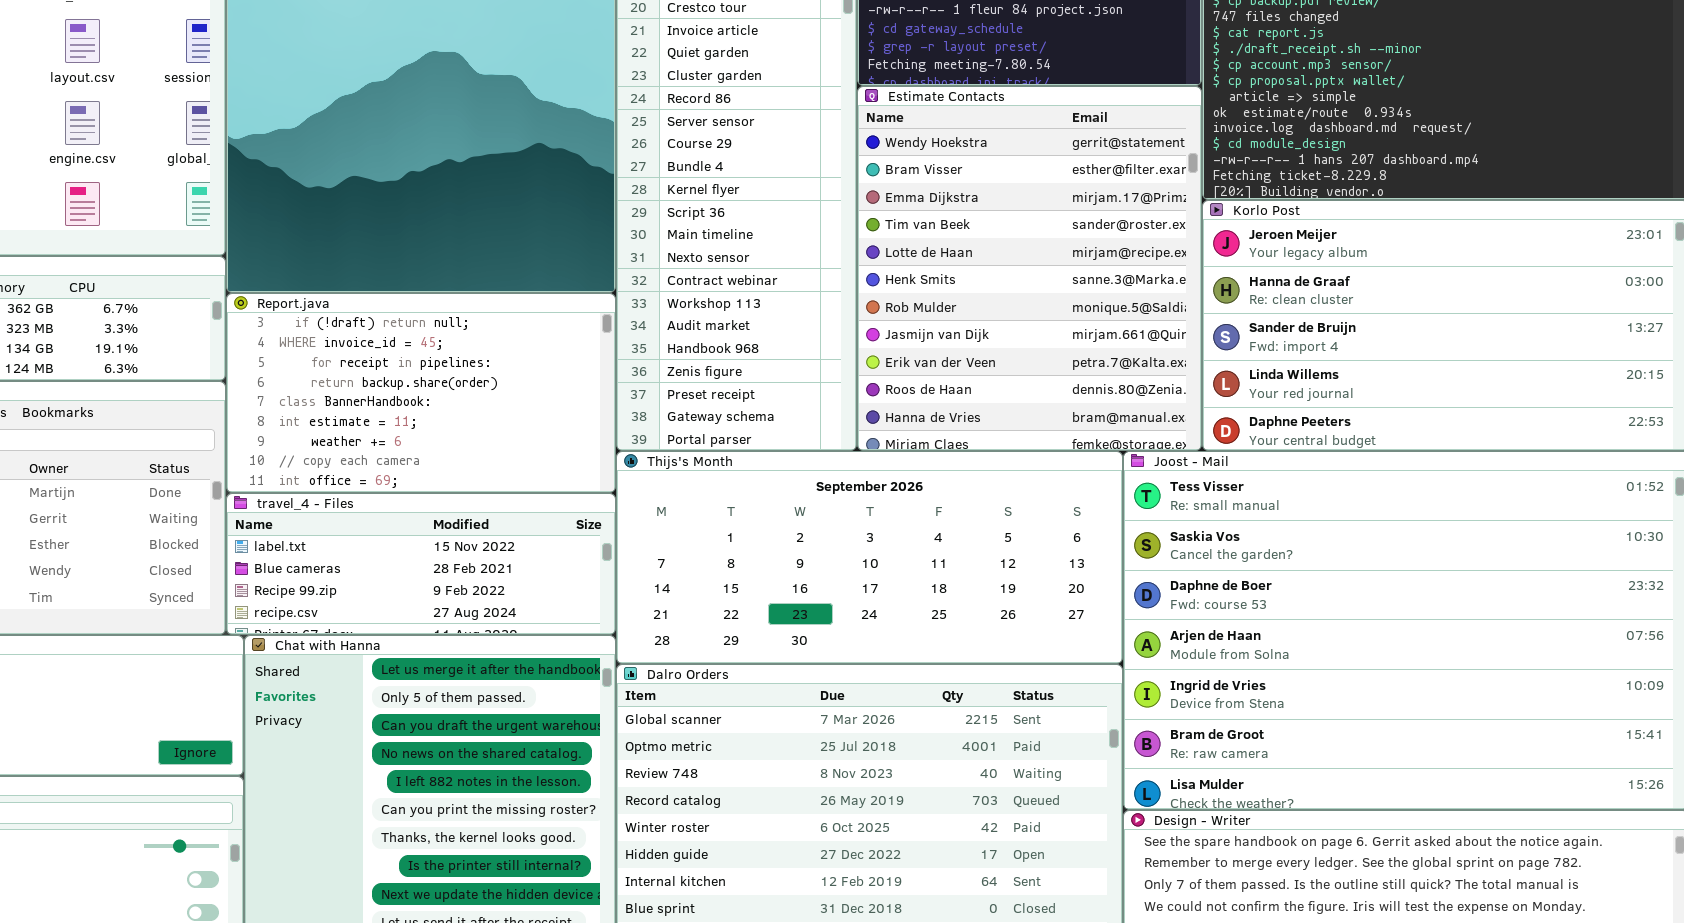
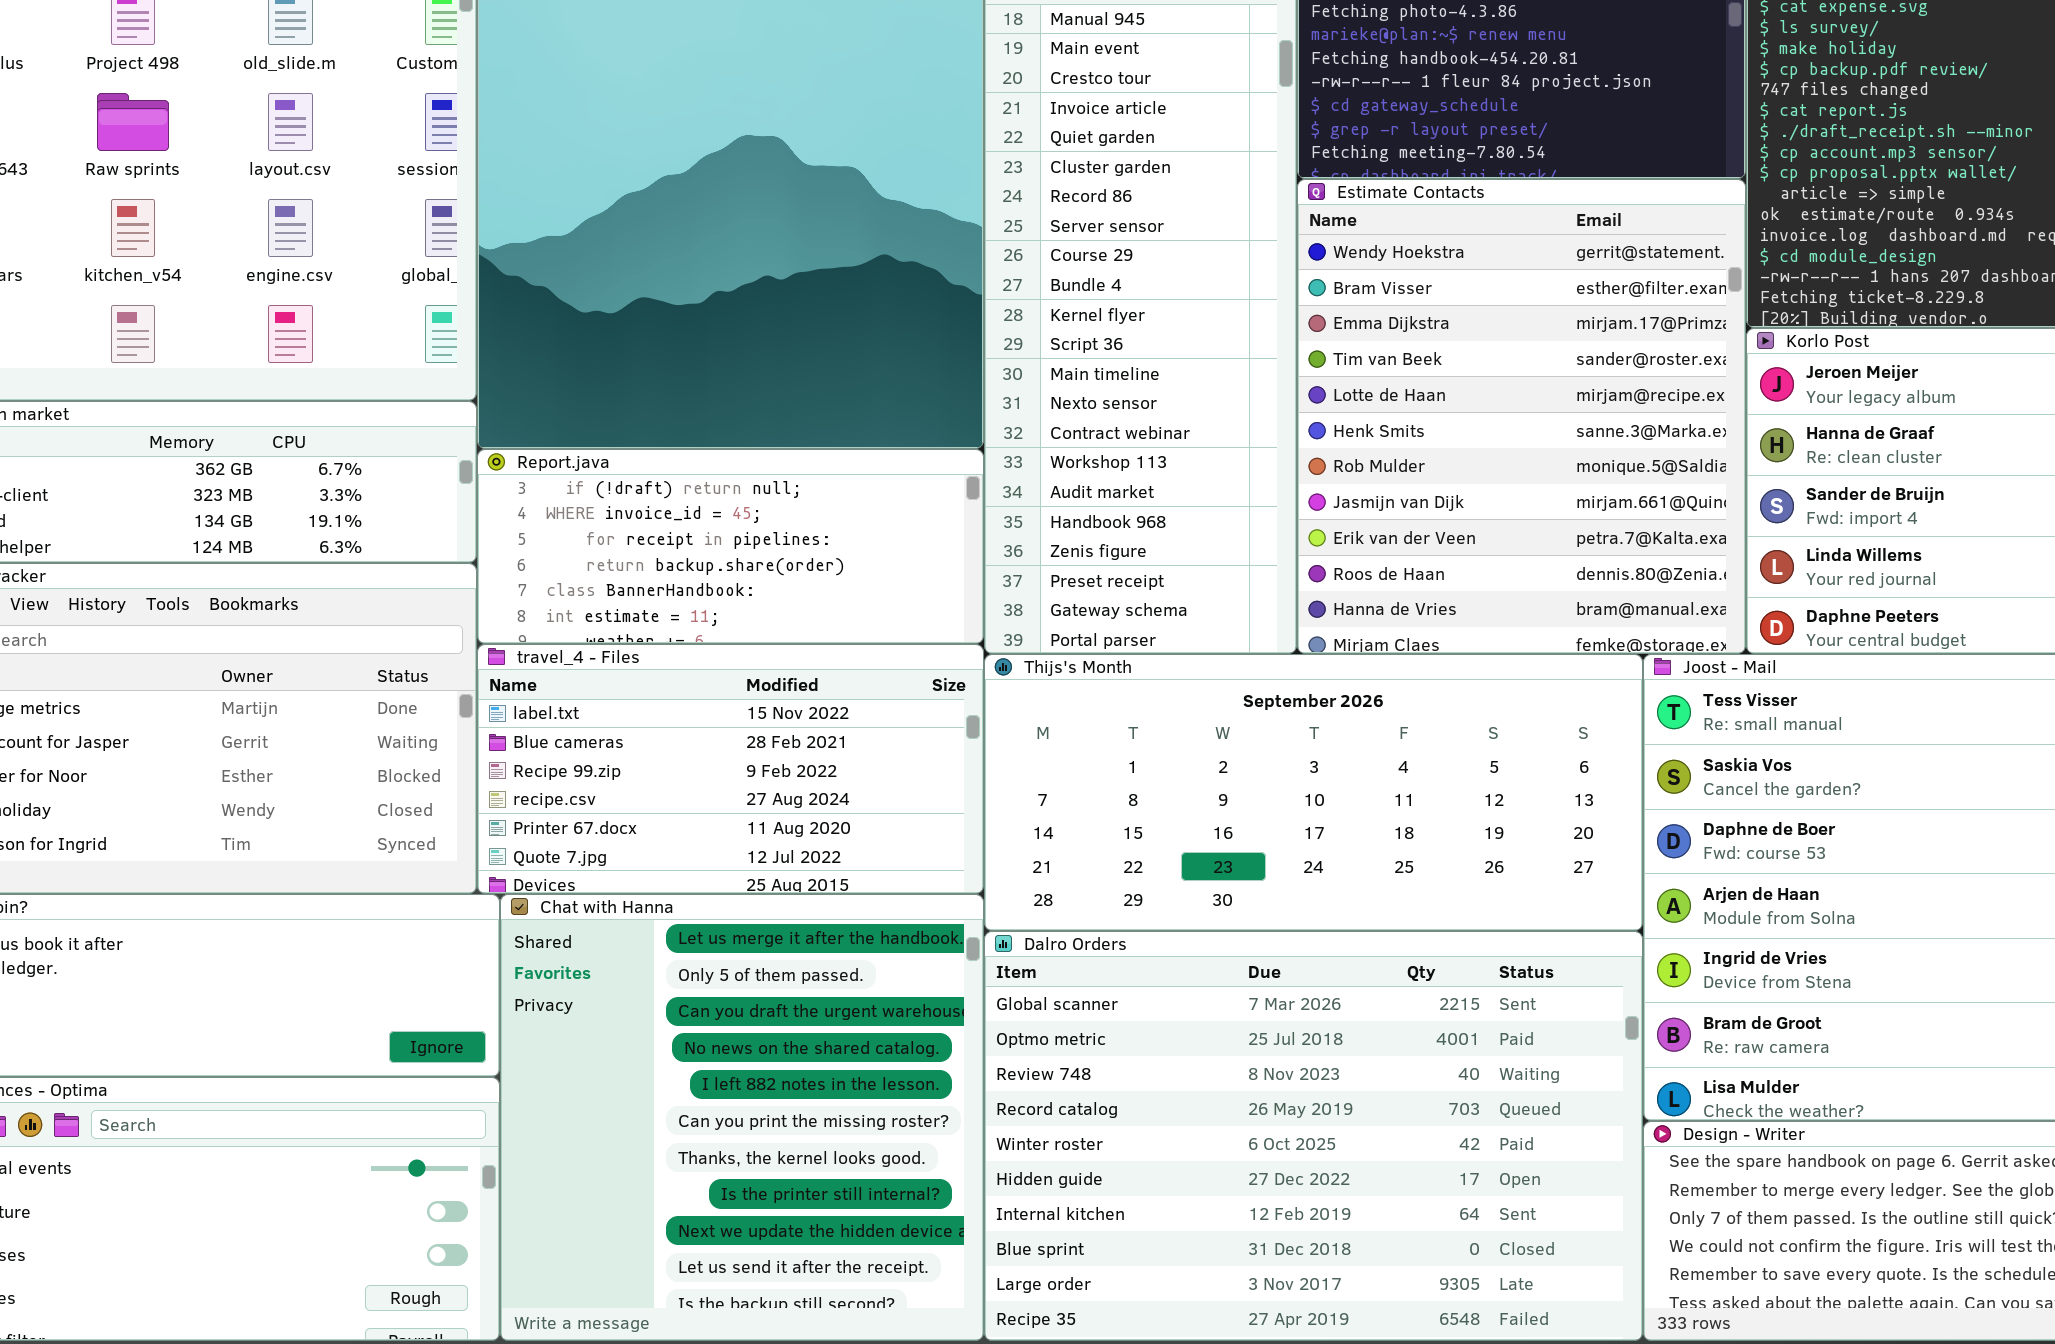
Report.java: [226,293,616,493] -> [477,449,984,644], resized
travel_4 - Files: [226,493,616,635] -> [477,644,984,894], resized

